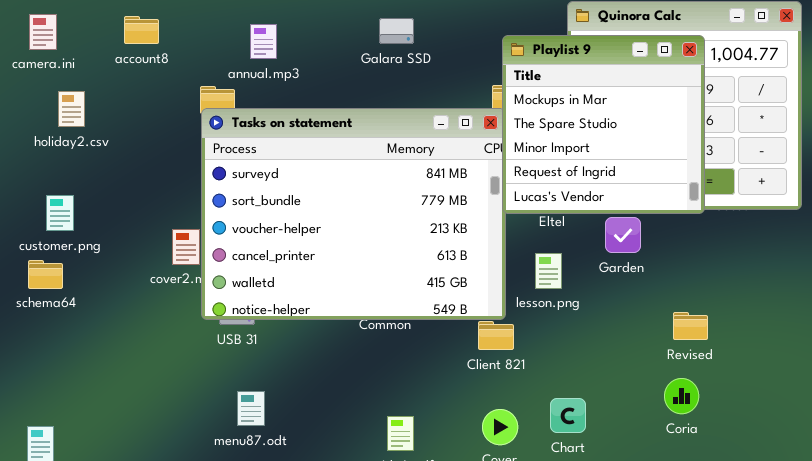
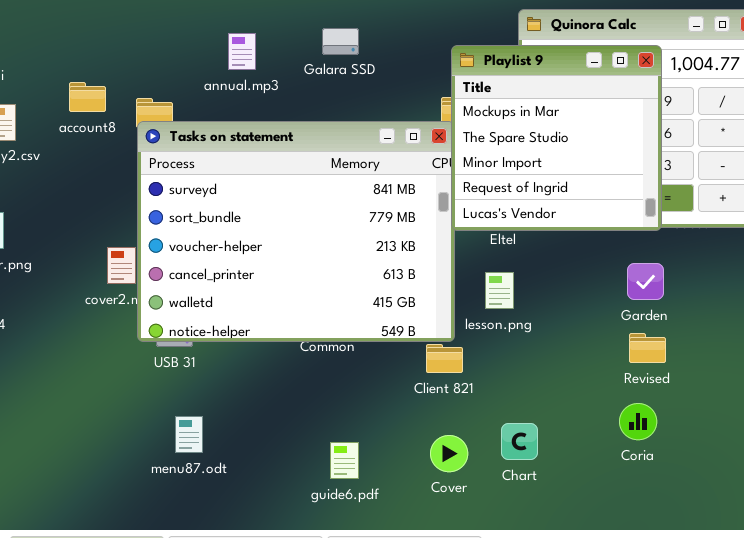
account8: [124,16,159,44] -> [69,82,106,112], moved
annual.mp3: [250,24,277,59] -> [228,33,256,70], moved
Garden: [605,217,641,253] -> [627,263,664,300], moved

